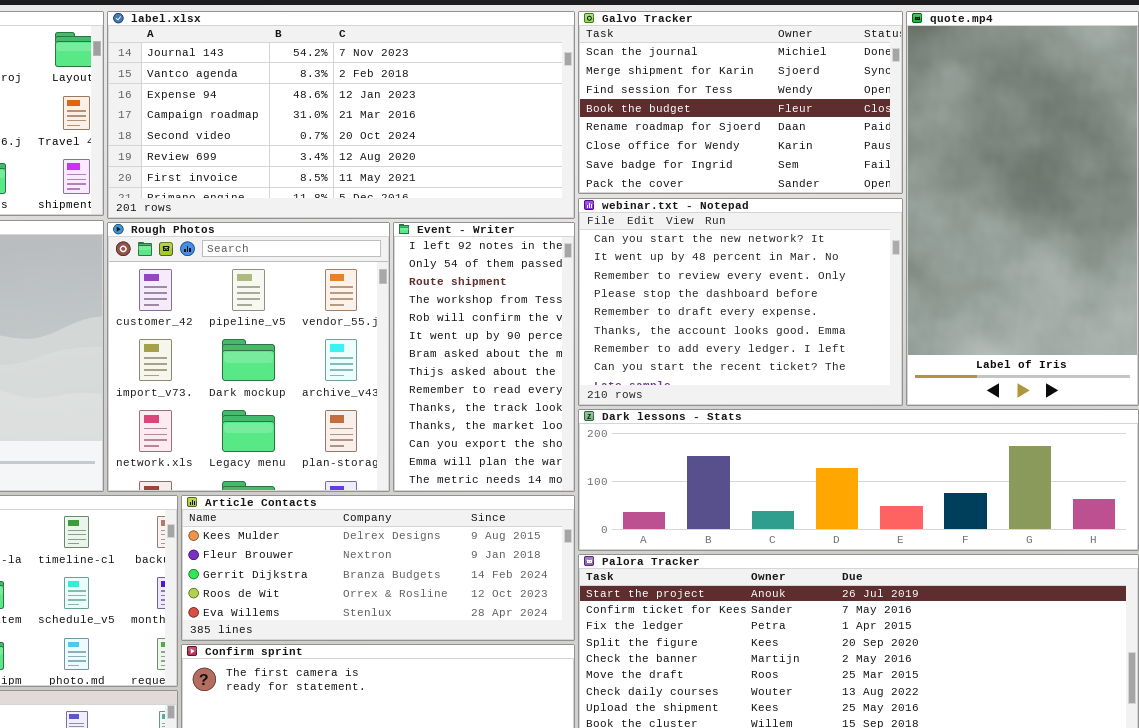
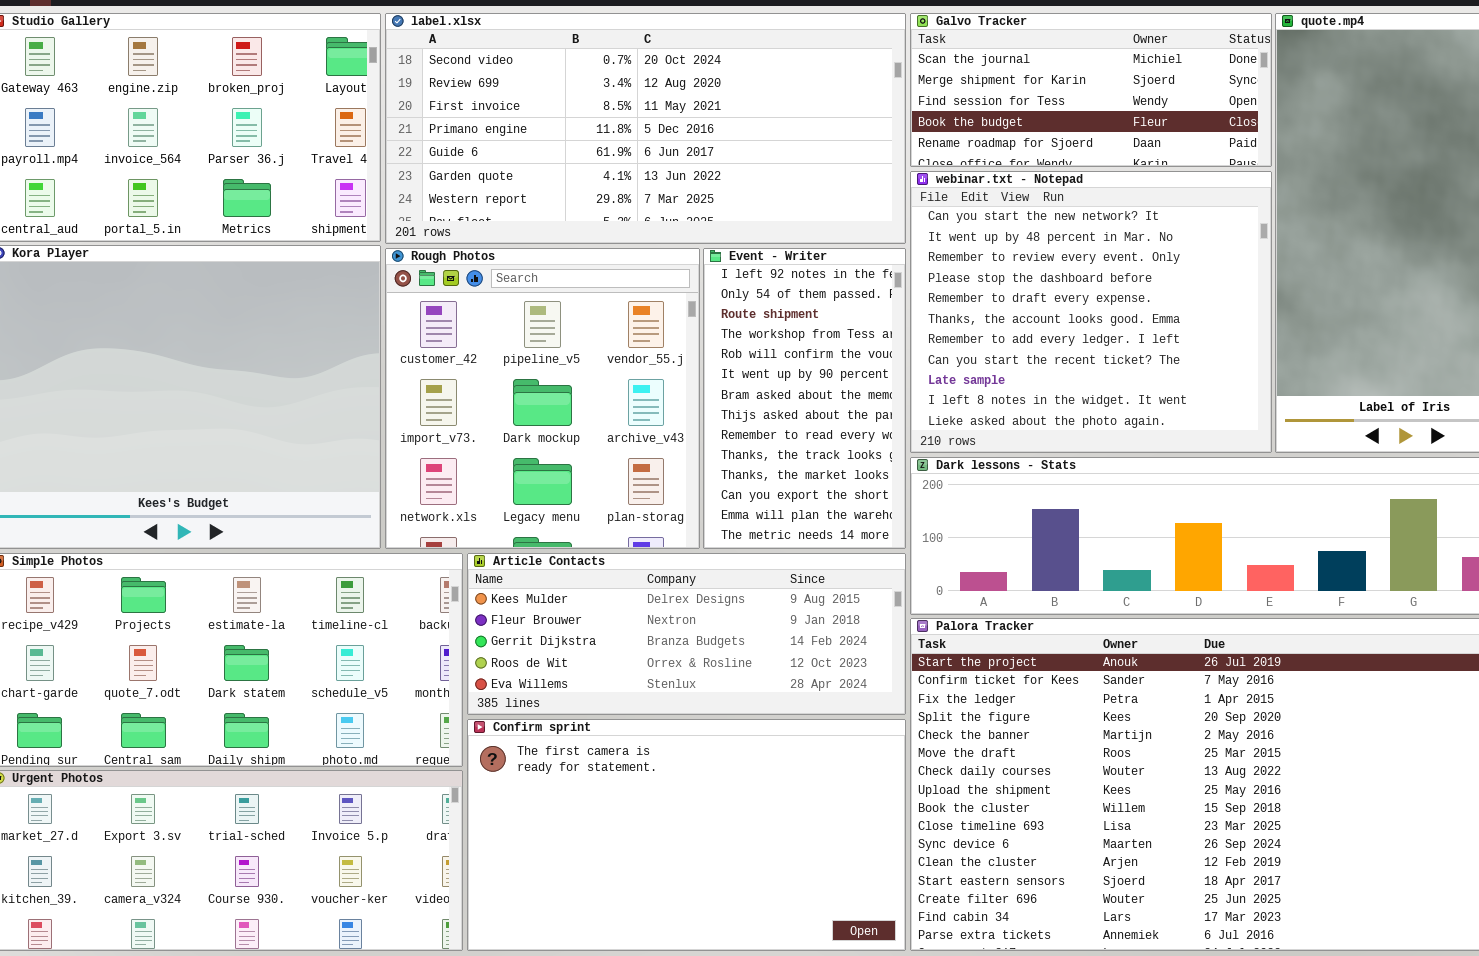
label.xlsx: [107,11,575,219] -> [385,13,906,244], scrolled down 4 rows
Galvo Tracker: [578,11,903,194] -> [910,13,1272,167], resized
webinar.txt - Notepad: [578,198,903,406] -> [910,171,1272,453], resized

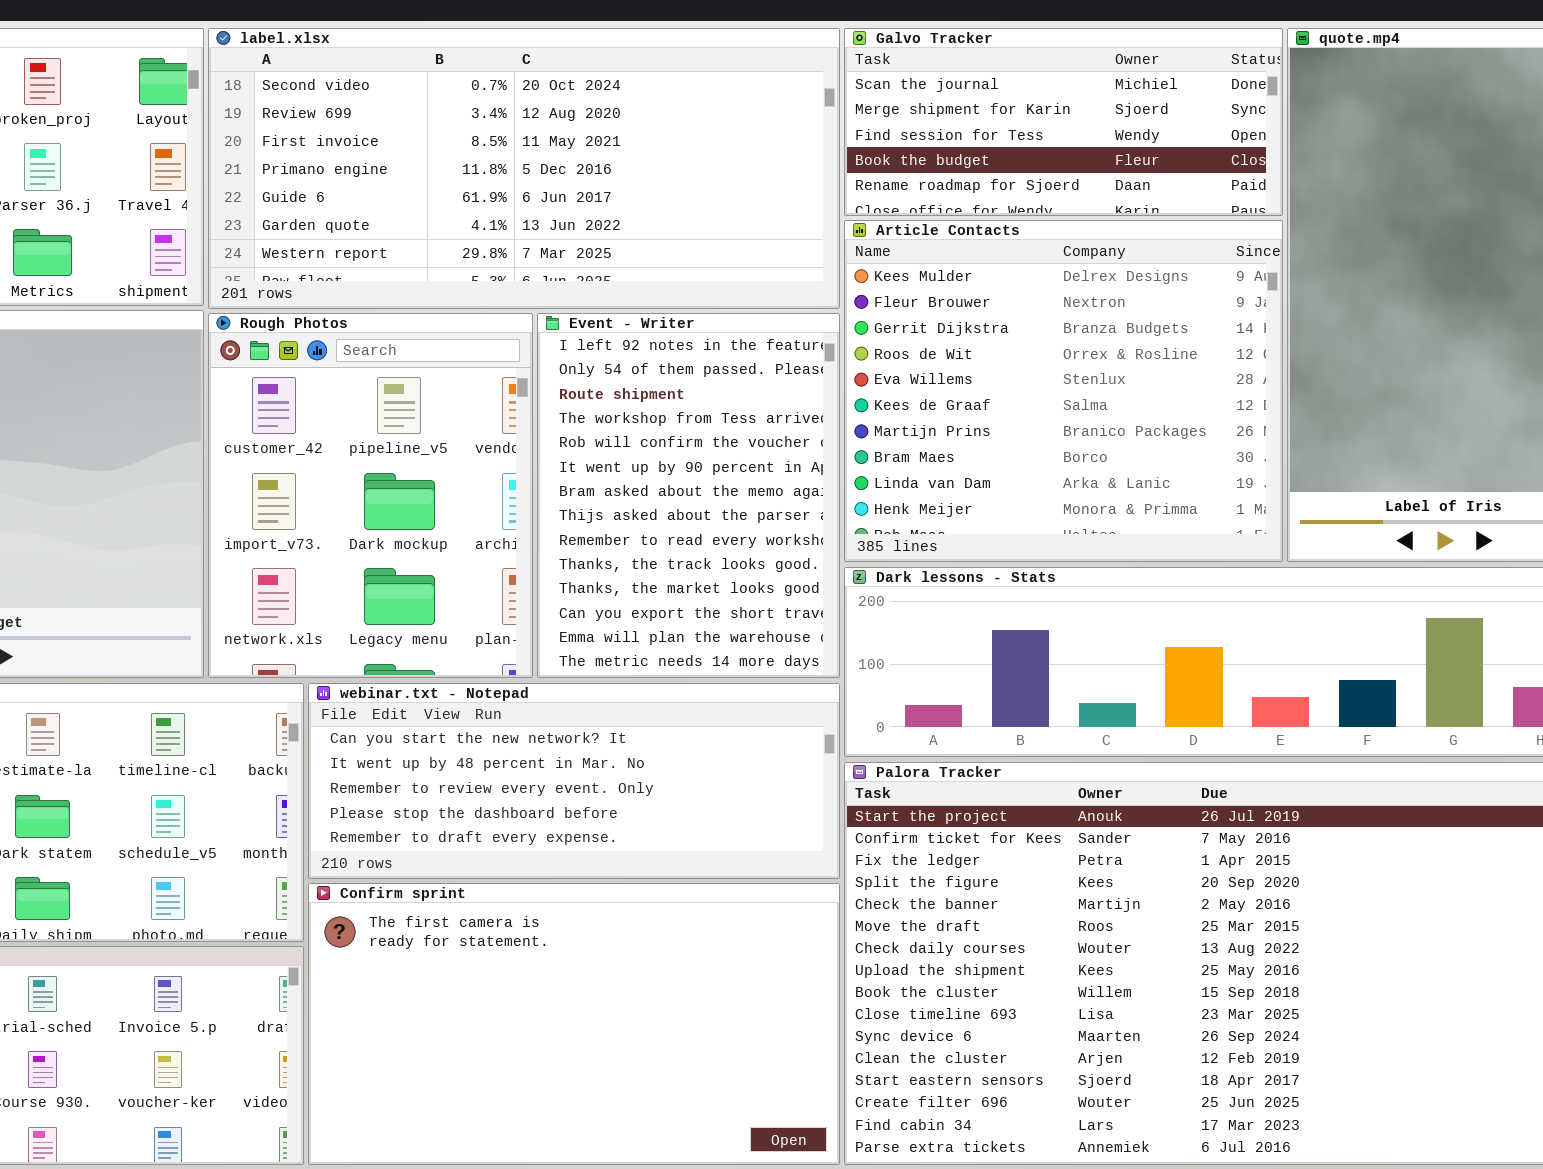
webinar.txt - Notepad: [910,171,1272,453] -> [308,683,840,879], moved, resized
Rough Photos: [385,248,700,549] -> [208,313,533,678], resized
Event - Writer: [703,248,906,549] -> [537,313,840,678], resized
Article Contacts: [467,553,906,715] -> [844,220,1283,562], moved, resized

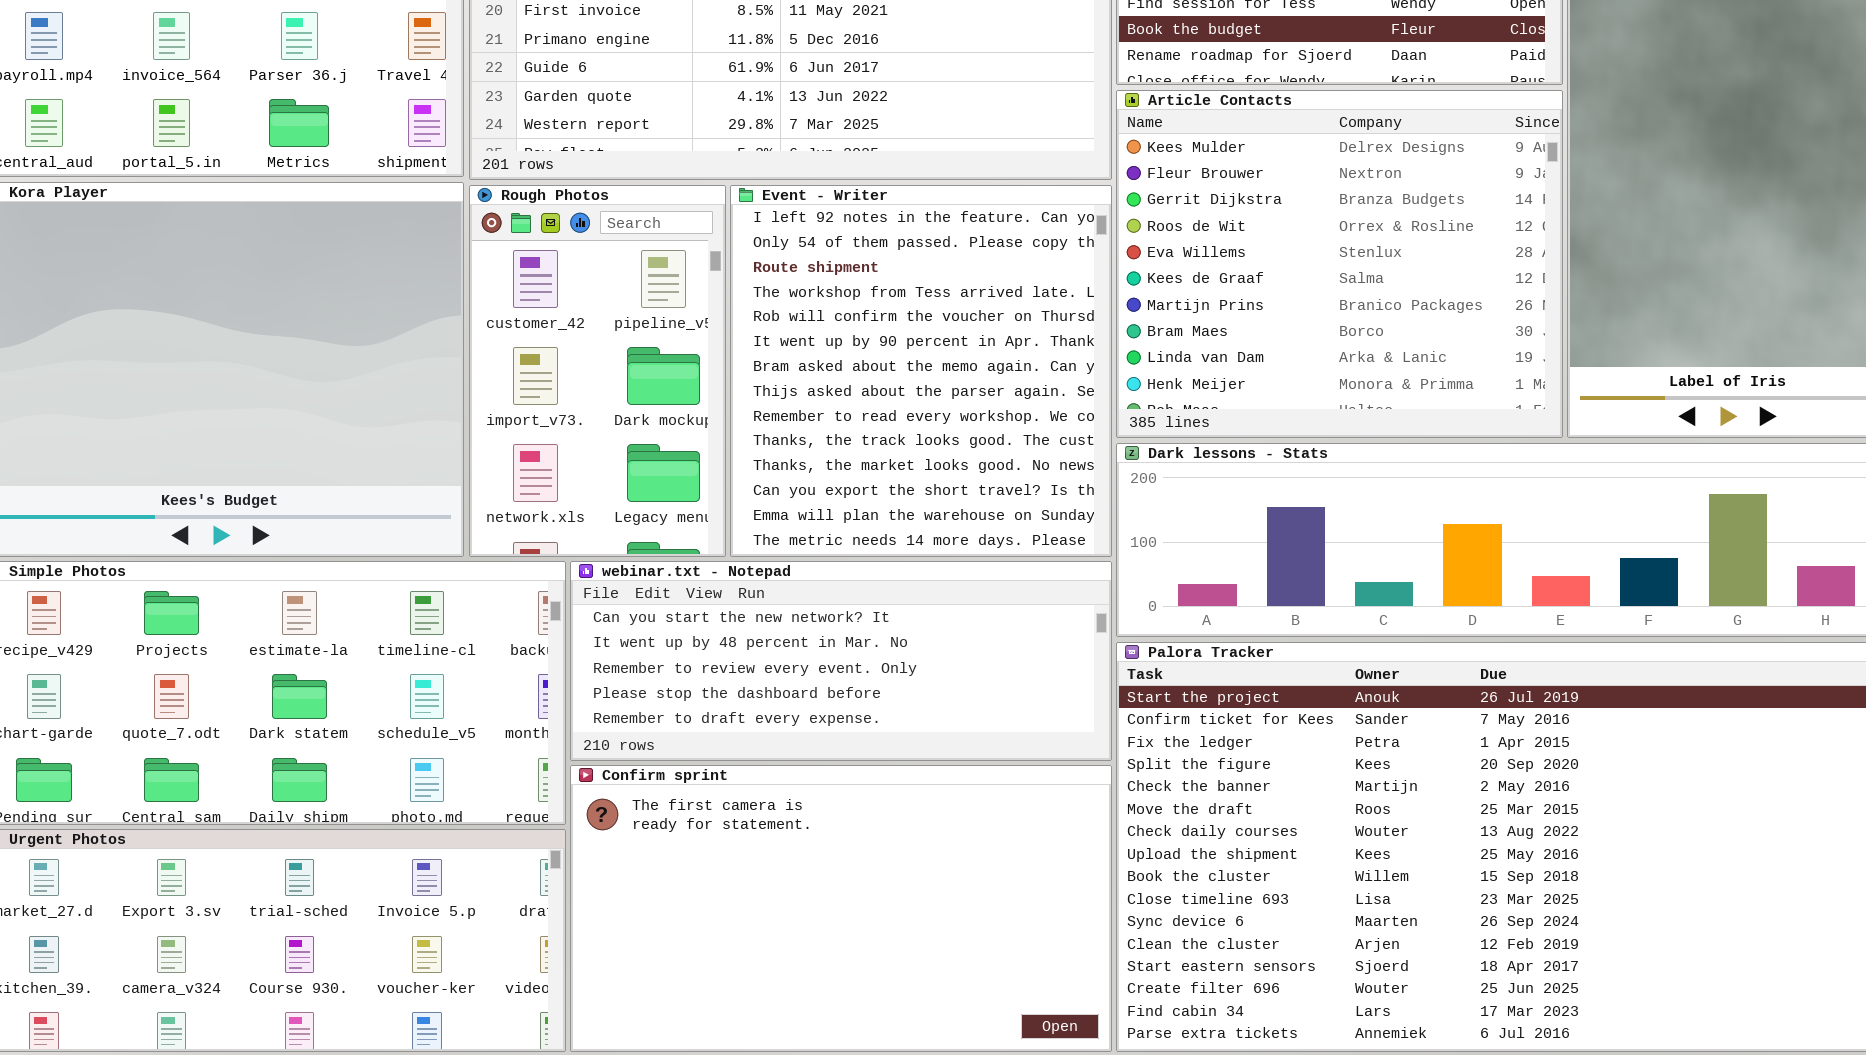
Rough Photos: [208,313,533,678] -> [469,185,726,557], resized
Event - Writer: [537,313,840,678] -> [730,185,1112,557], resized

